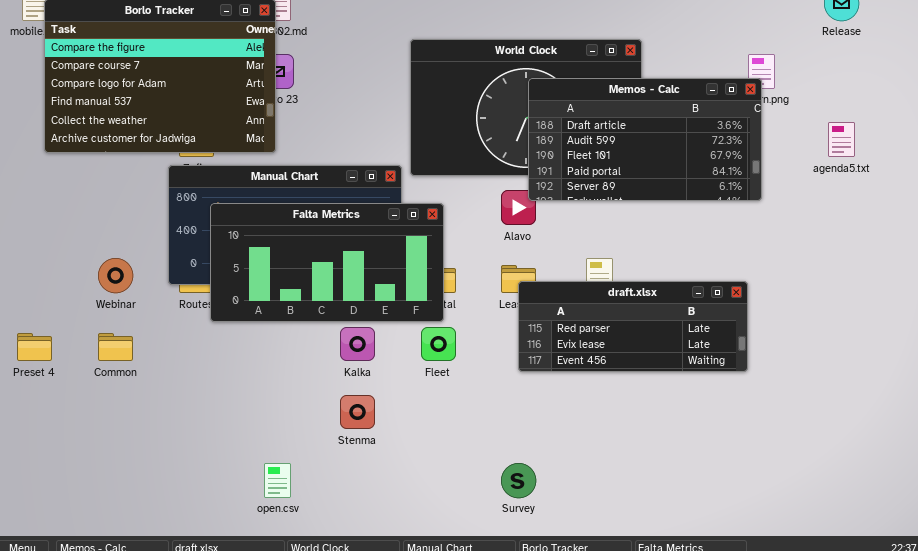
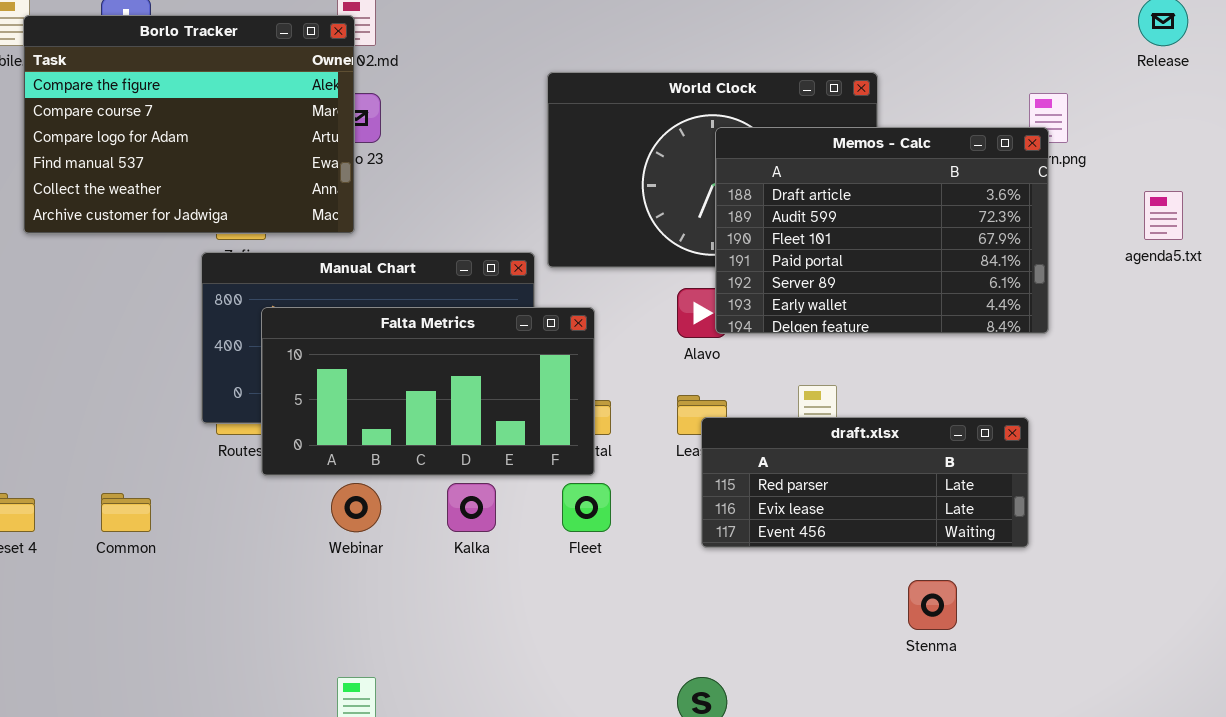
Memos - Calc: [528,78,762,201] -> [715,127,1049,334], resized
Webinar: [98,258,133,293] -> [331,483,381,532], moved
Stenma: [340,395,375,429] -> [908,580,957,630], moved

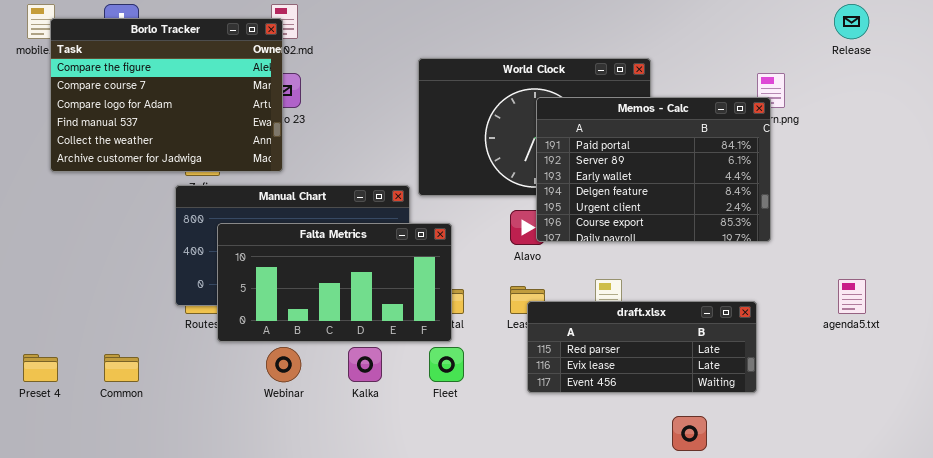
Memos - Calc: [715,127,1049,334] -> [536,97,771,242], scrolled down 3 rows
agenda5.txt: [1144,191,1183,240] -> [838,279,866,314], moved

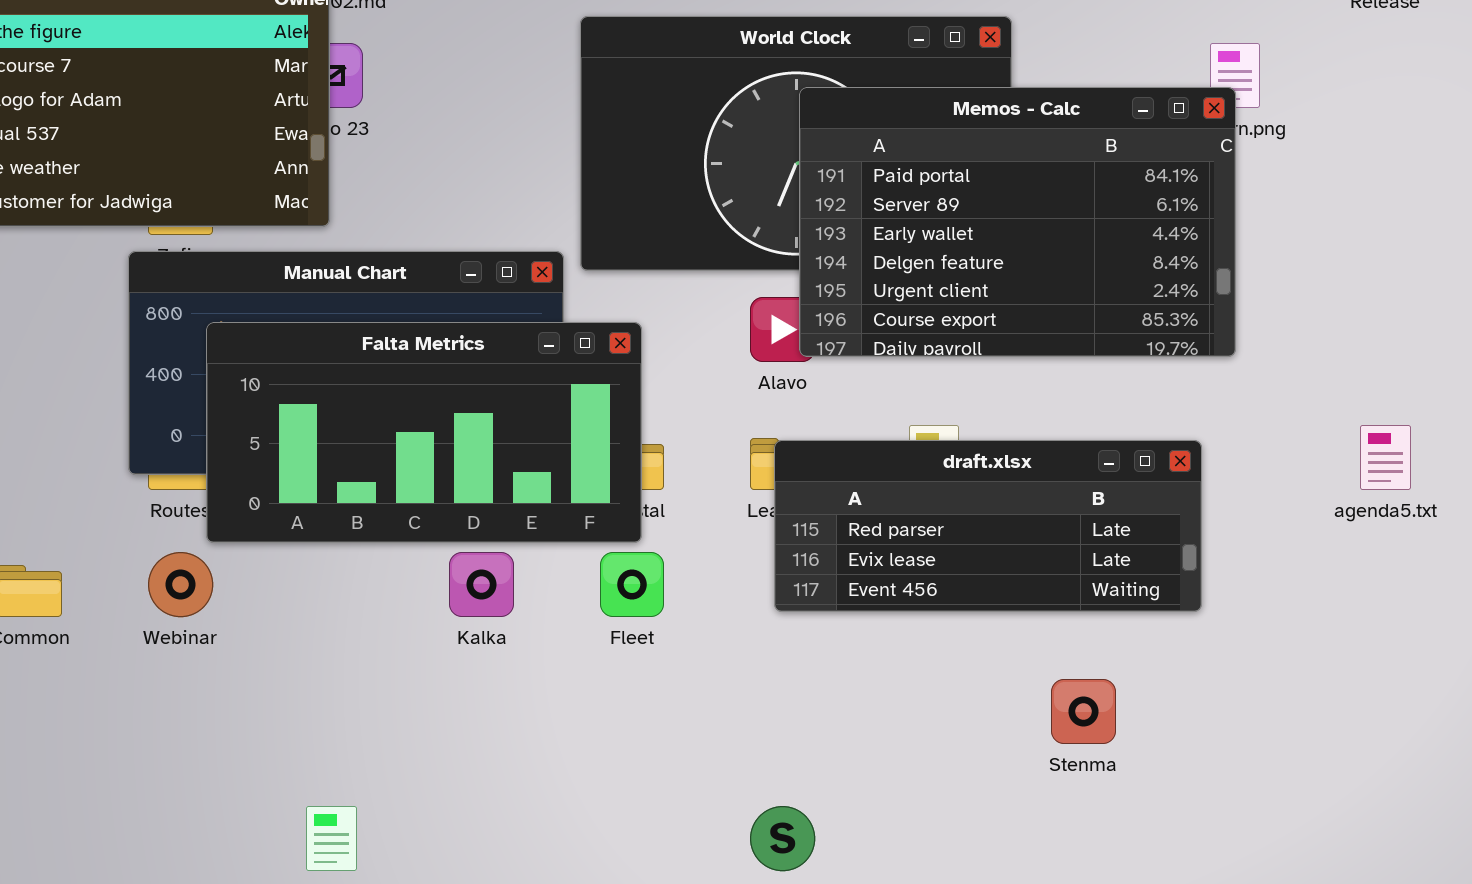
draft.xlsx: [527,301,757,393] -> [774,440,1202,612], moved
Webinar: [266,347,301,382] -> [148,552,213,617], moved

